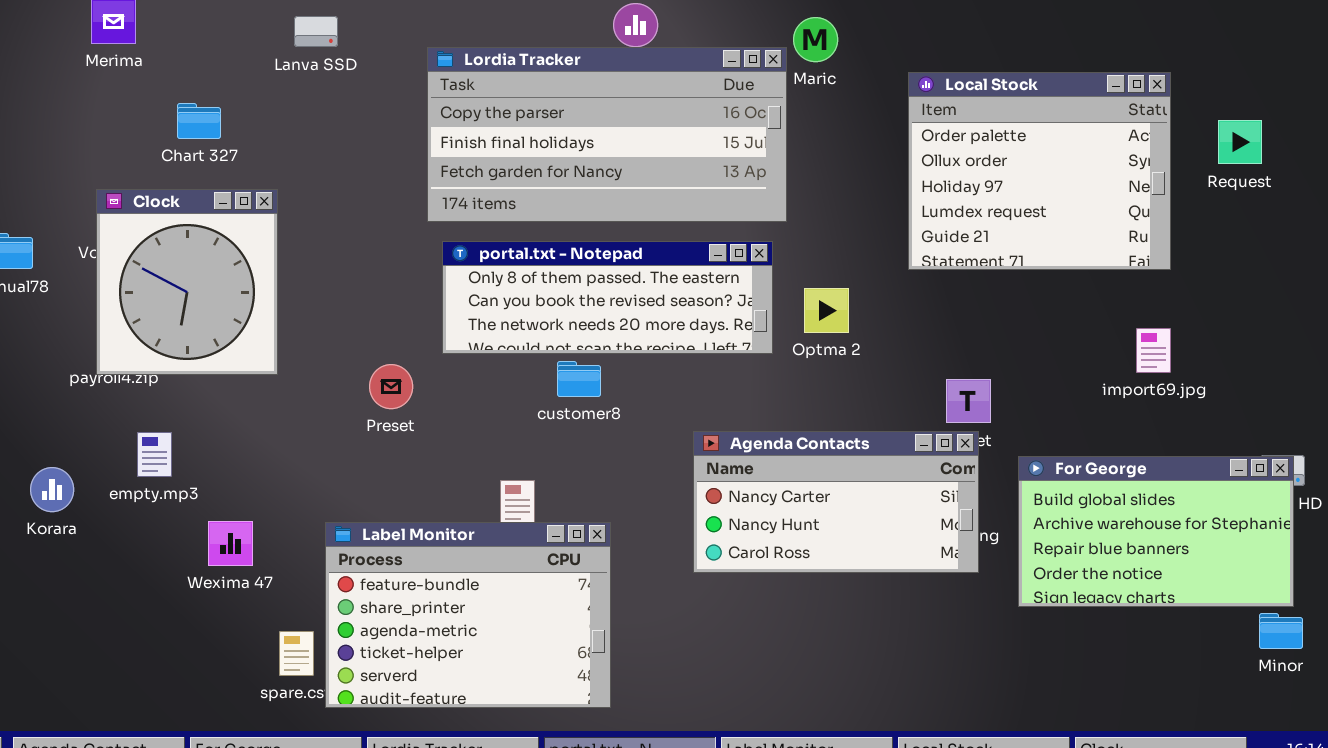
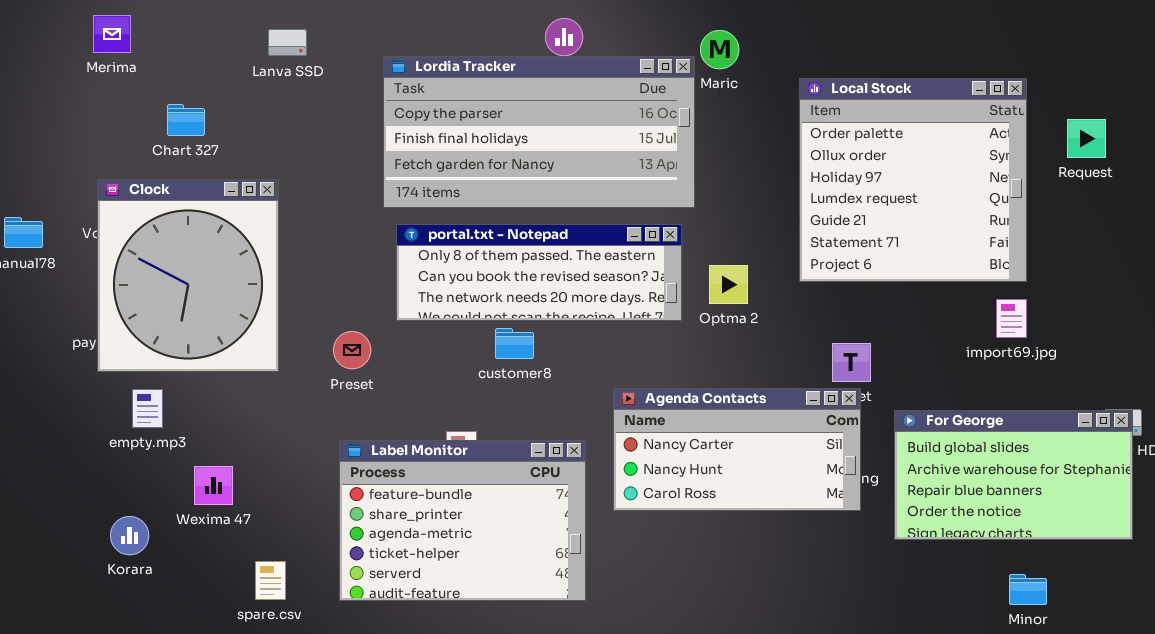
Local Stock: [908,72,1171,270] -> [799,78,1027,282], resized
Clock: [96,189,278,375] -> [97,179,279,372], resized
Korara: [30,467,74,512] -> [110,516,149,555], moved
Label Monitor: [325,522,611,708] -> [339,440,586,601], moved
Minor: [1259,613,1303,649] -> [1009,574,1047,605], moved

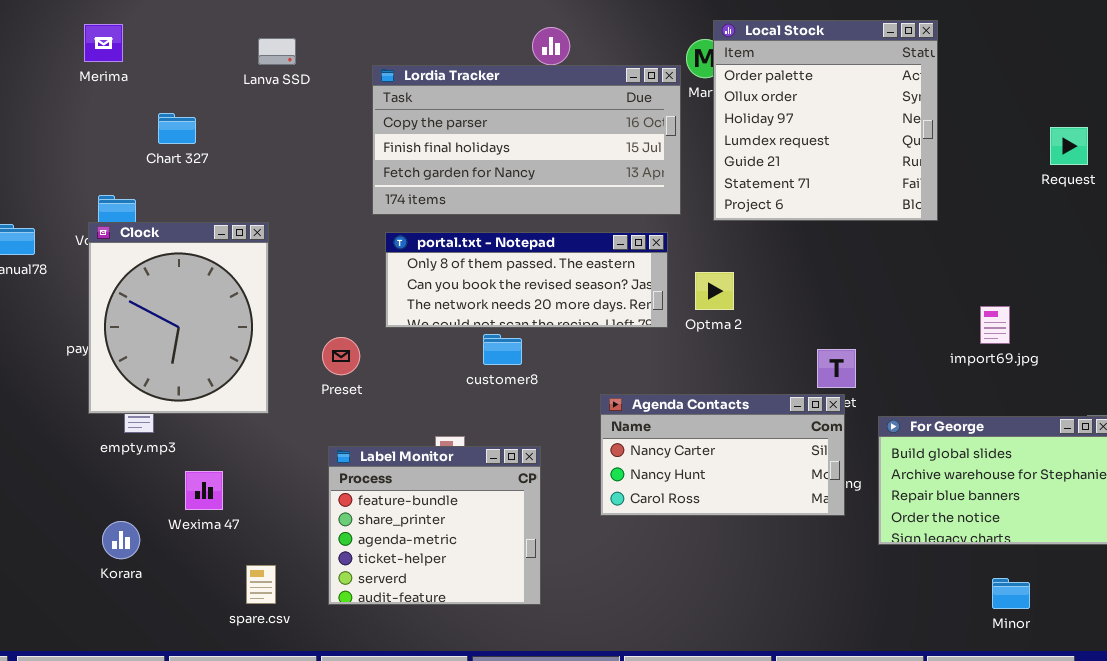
Local Stock: [799,78,1027,282] -> [713,20,938,221], moved
Clock: [97,179,279,372] -> [88,222,269,414], moved
Label Monitor: [339,440,586,601] -> [328,446,541,605], resized

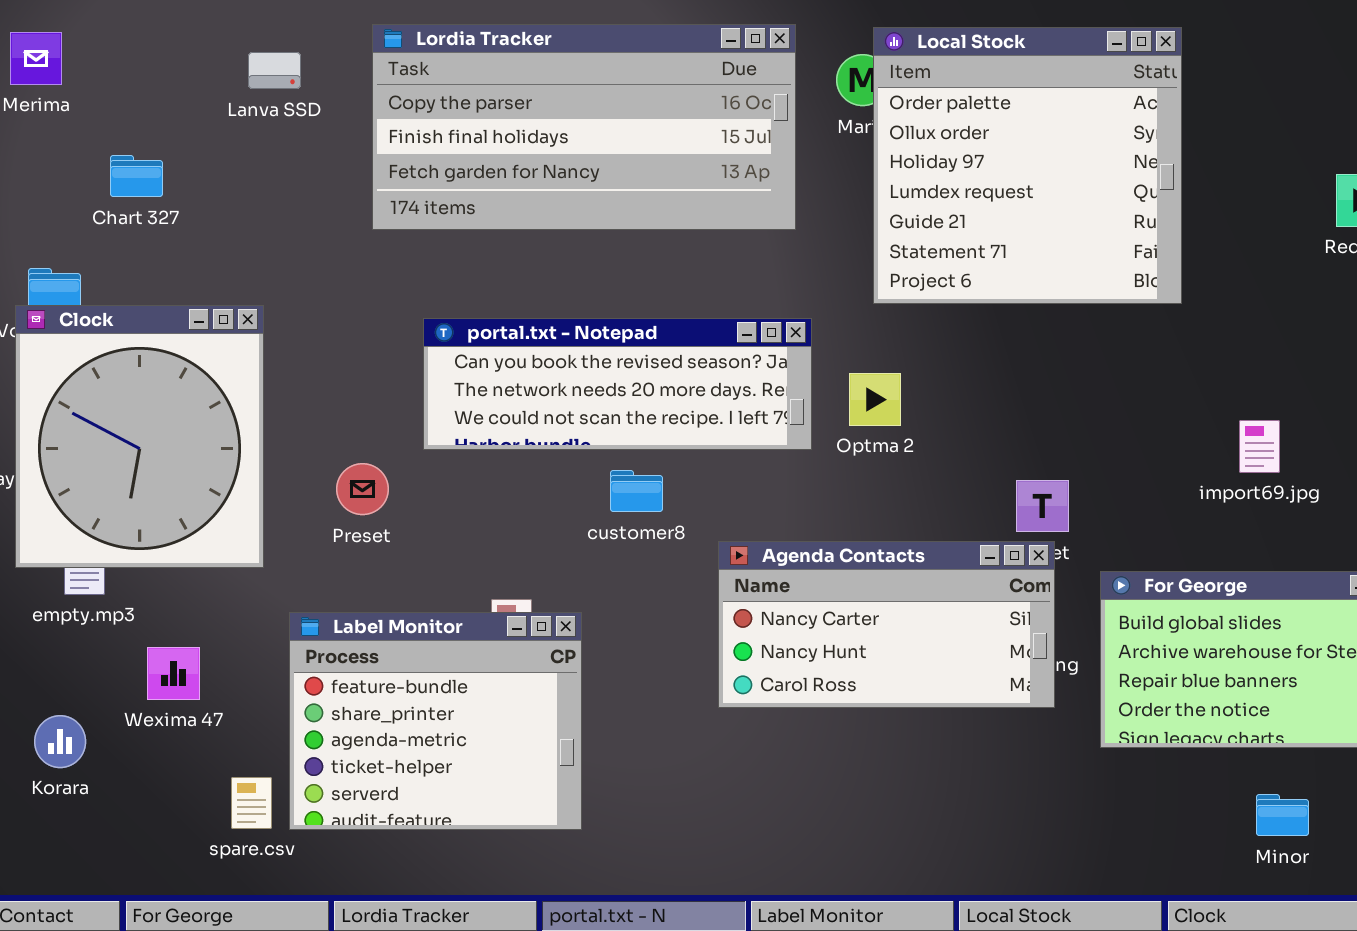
Lordia Tracker: [372,65,681,215] -> [372,24,796,230], moved
portal.txt - Notepad: [385,232,668,328] -> [423,318,812,450], scrolled down 1 row
customer8: [483,334,522,365] -> [610,470,663,512], moved
Label Monitor: [328,446,541,605] -> [289,612,582,830], moved

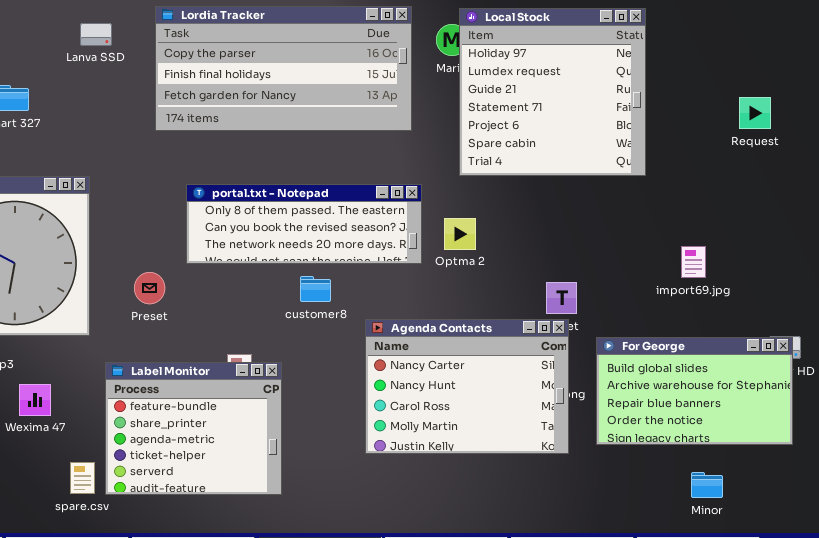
Local Stock: [873,27,1182,304] -> [459,8,646,176], scrolled down 2 rows
portal.txt - Notepad: [423,318,812,450] -> [186,184,422,264], scrolled up 1 row
Agenda Contacts: [718,541,1055,708] -> [365,319,569,454], resized

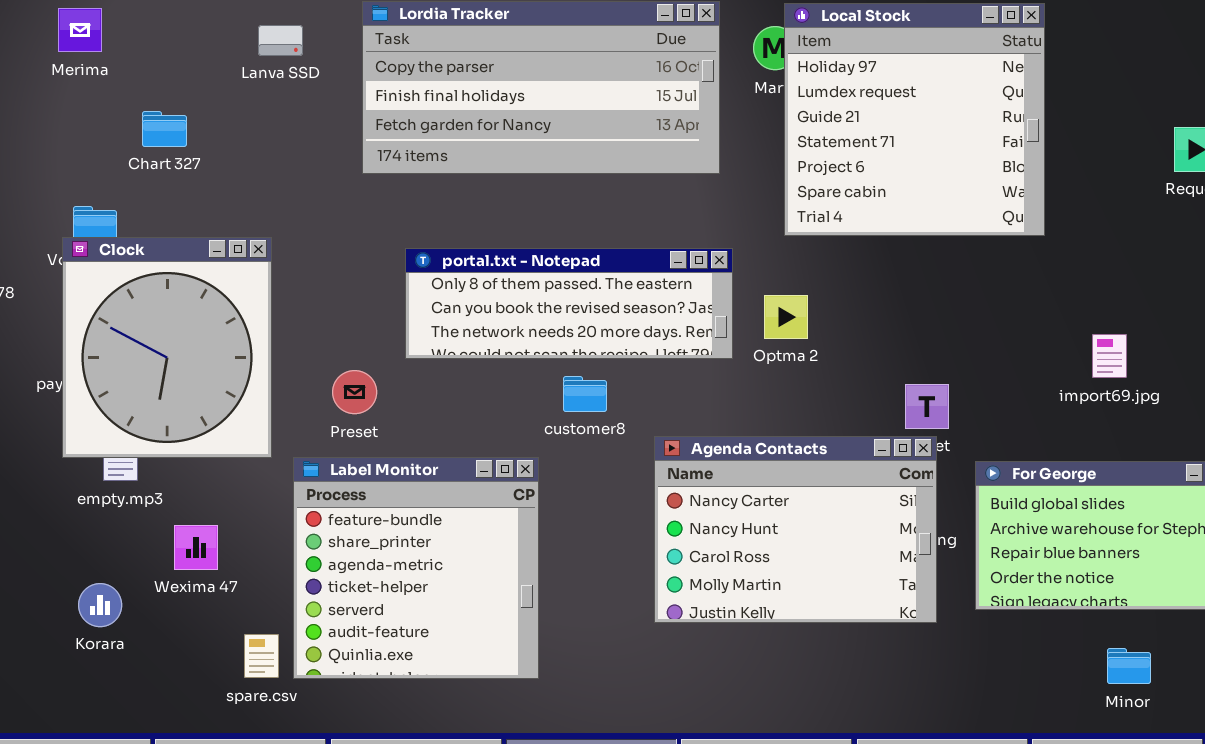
Label Monitor: [105,362,282,495] -> [293,457,539,679], resized

